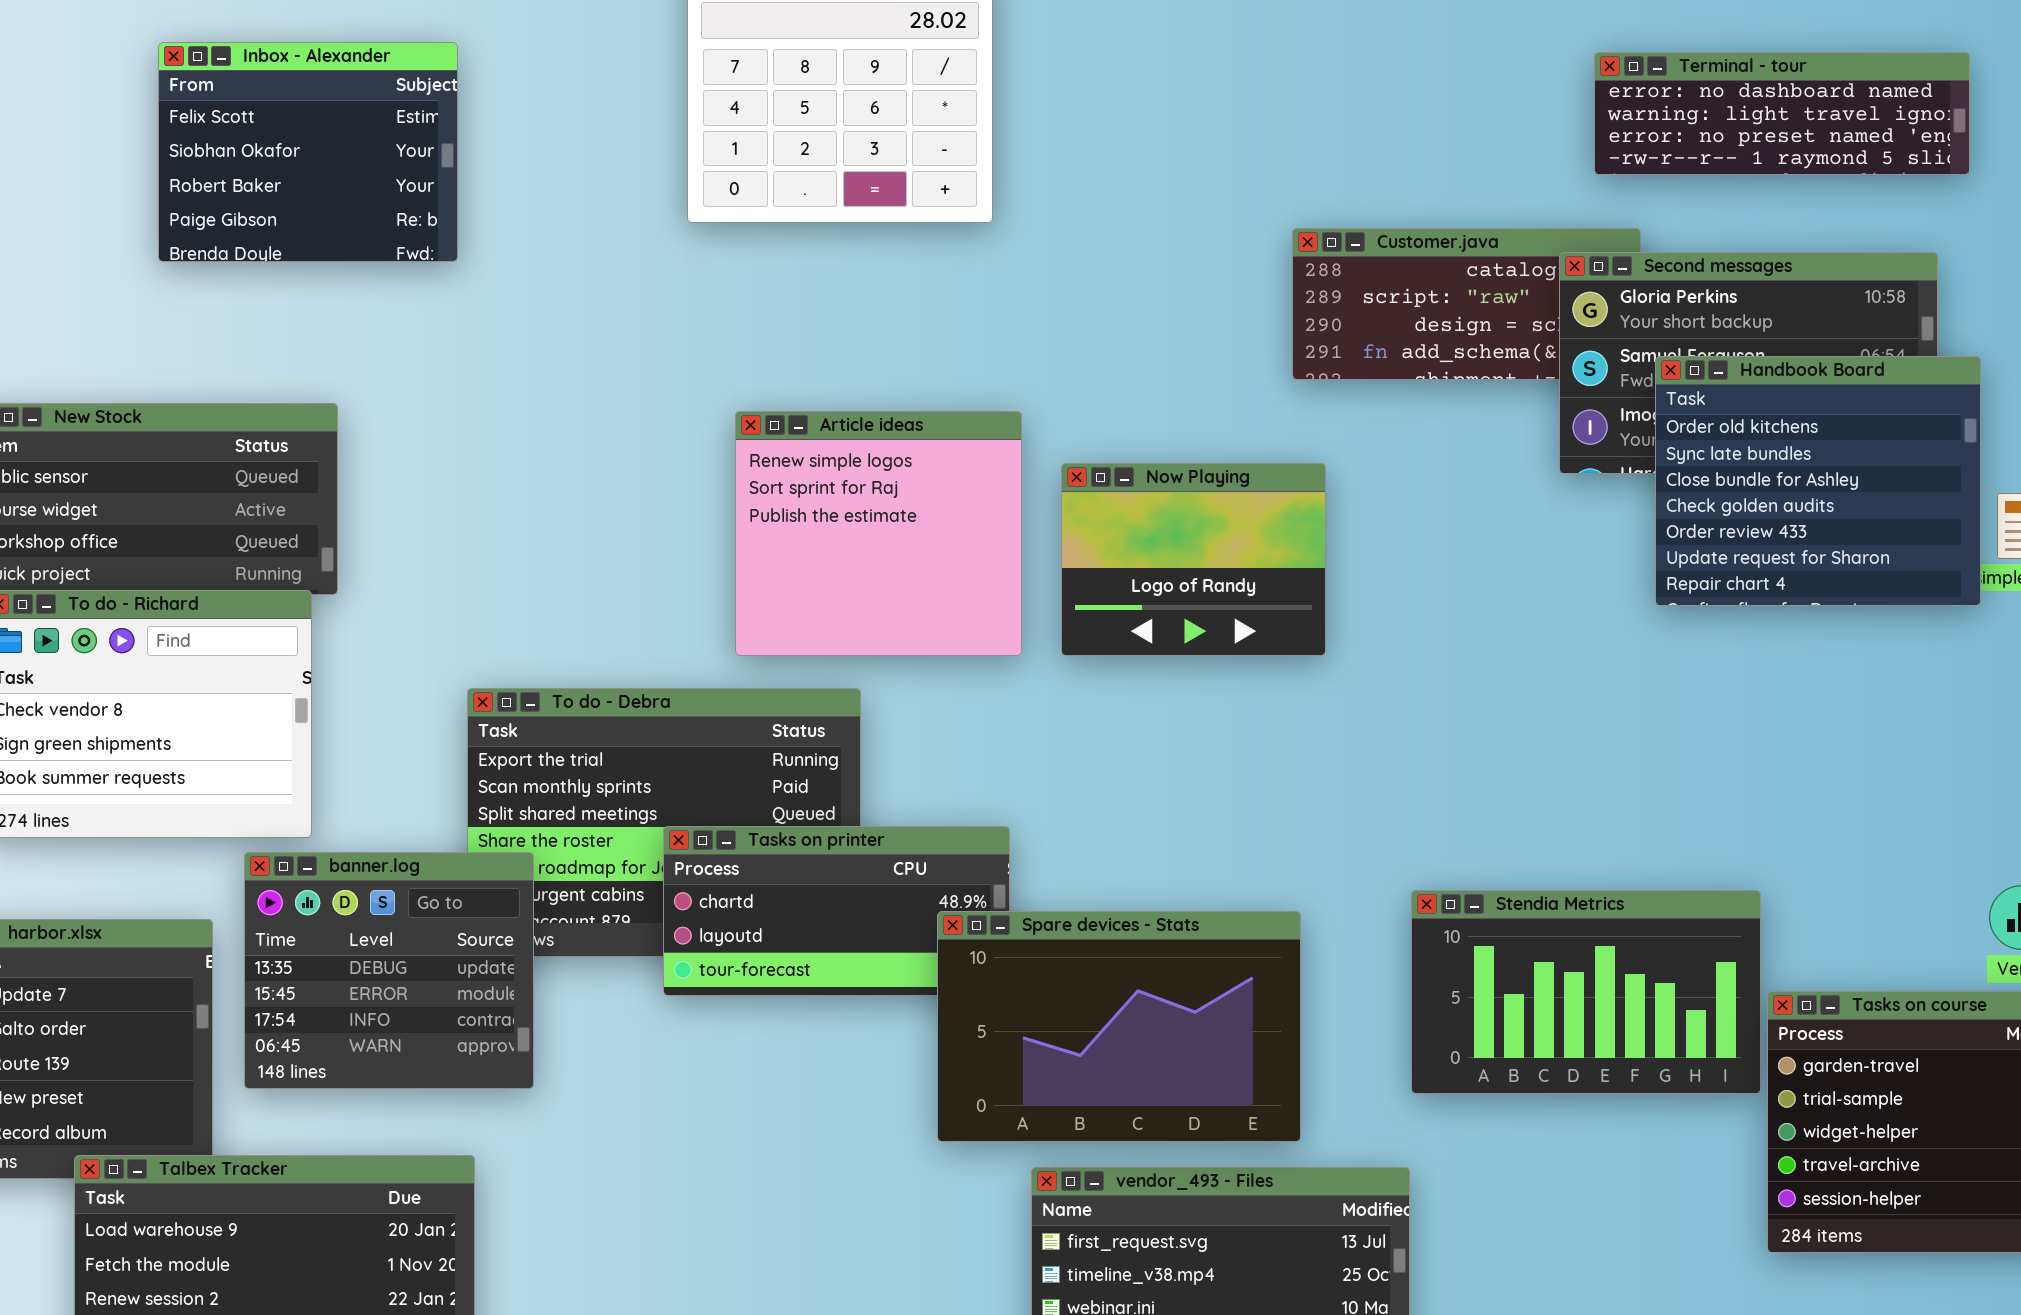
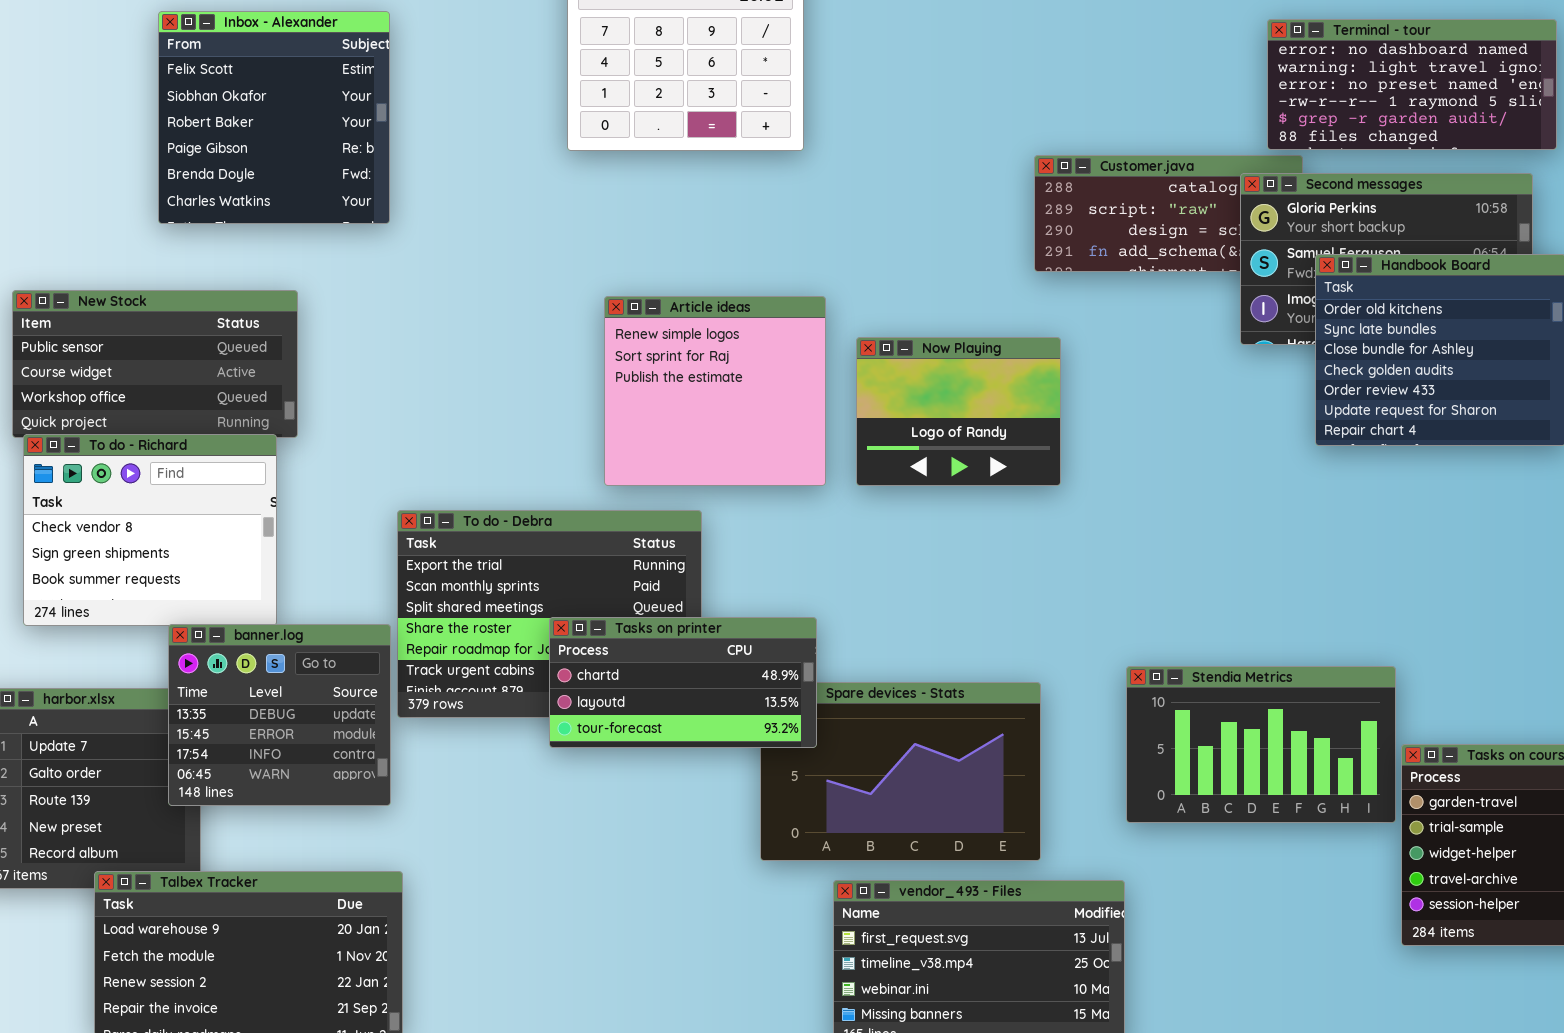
Inbox - Alexander: [158,42,458,262] -> [158,11,390,224], resized
Terminal - tour: [1594,52,1970,175] -> [1267,19,1557,150], resized
Tasks on printer: [663,826,1010,996] -> [549,617,817,748], raised
banner.log: [244,852,534,1089] -> [168,624,391,806], moved

